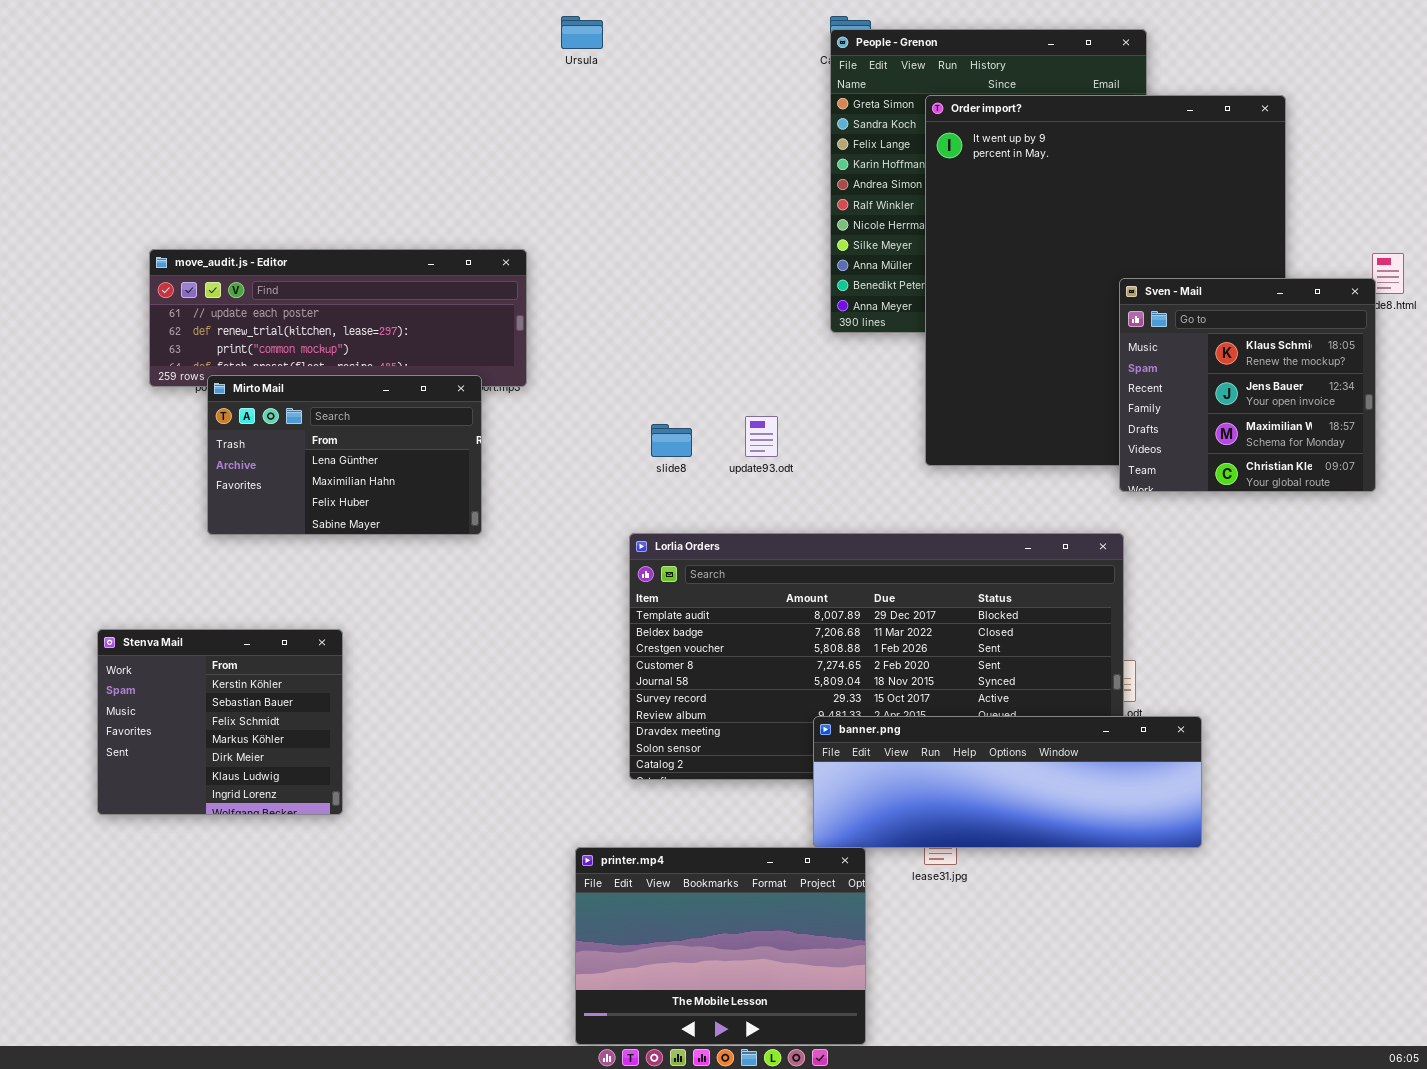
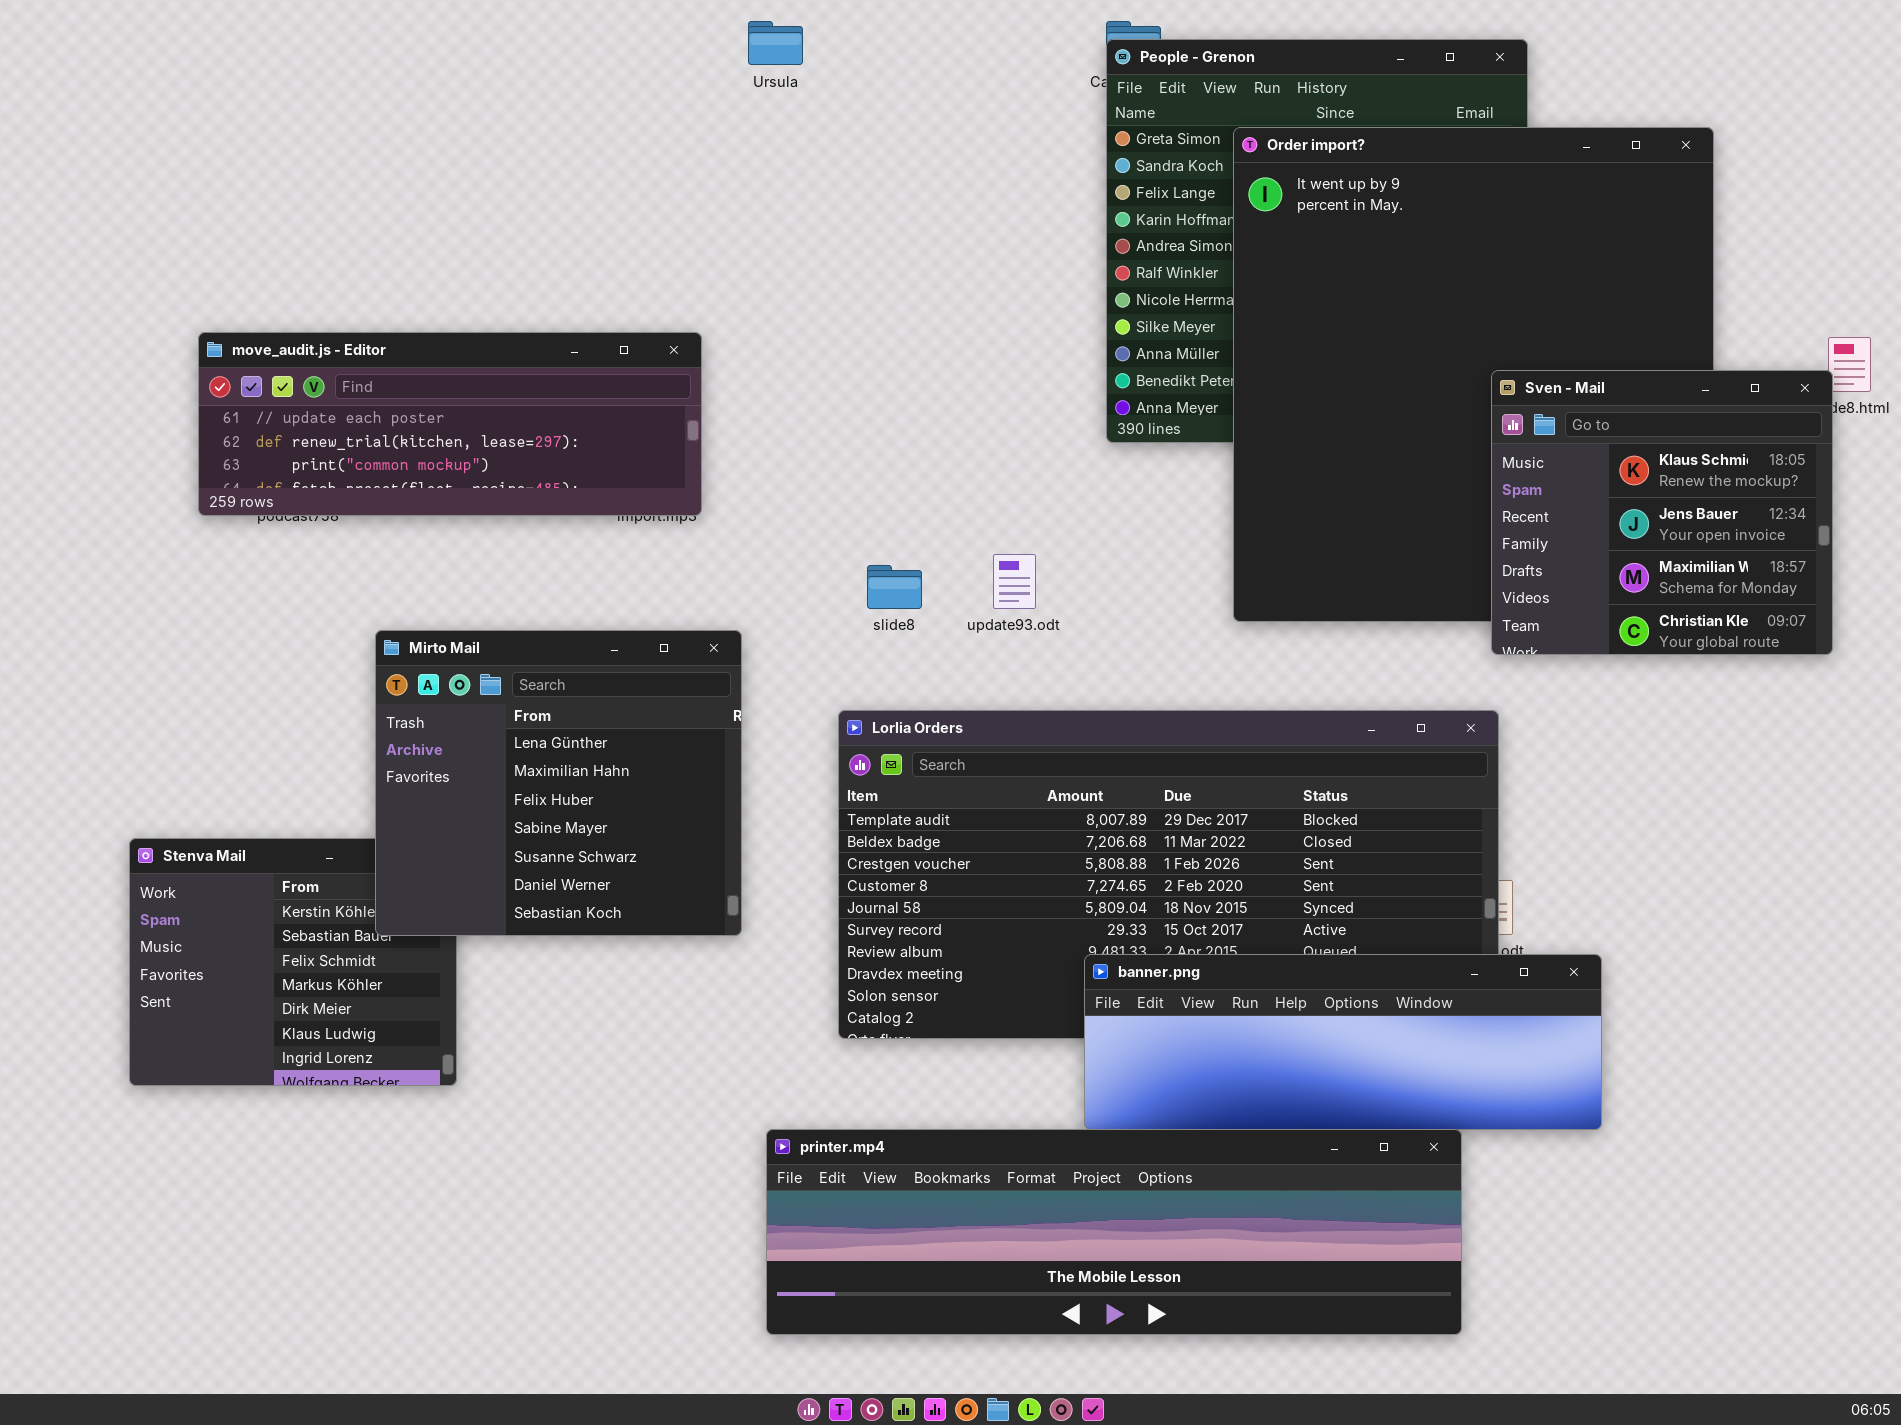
Mirto Mail: [207,375,482,535] -> [375,630,742,936], moved, resized
printer.mp4: [575,847,866,1045] -> [766,1129,1462,1335], resized

